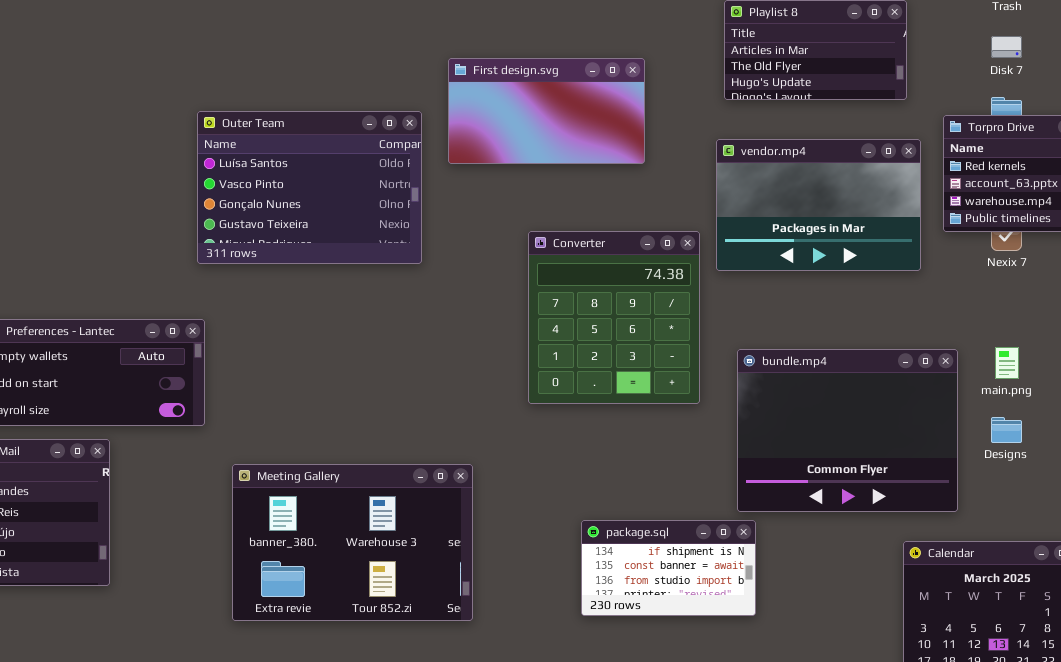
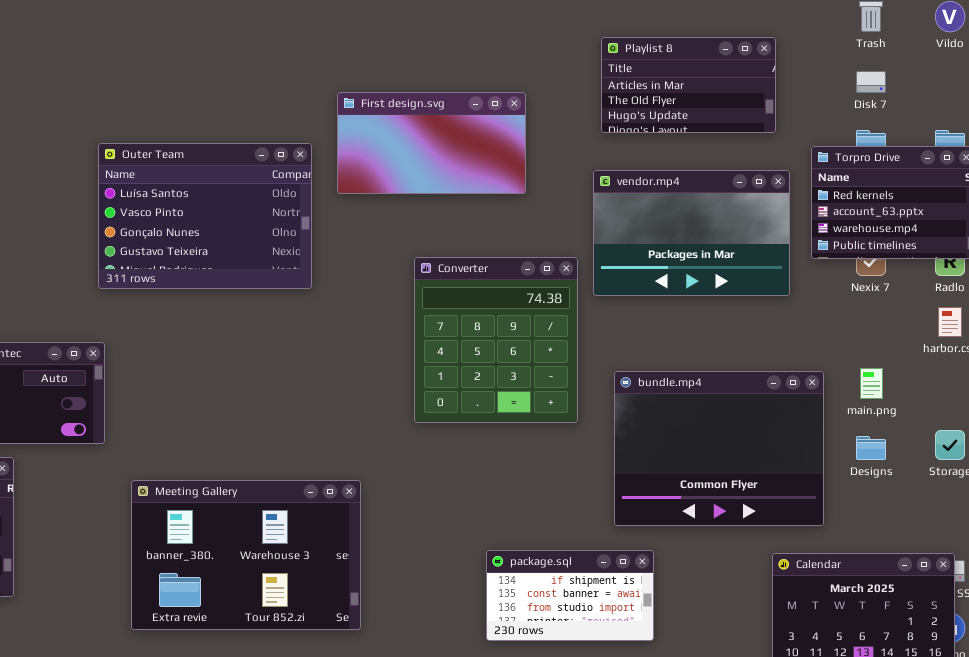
package.sql: [581,520,756,616] -> [486,550,654,641], moved

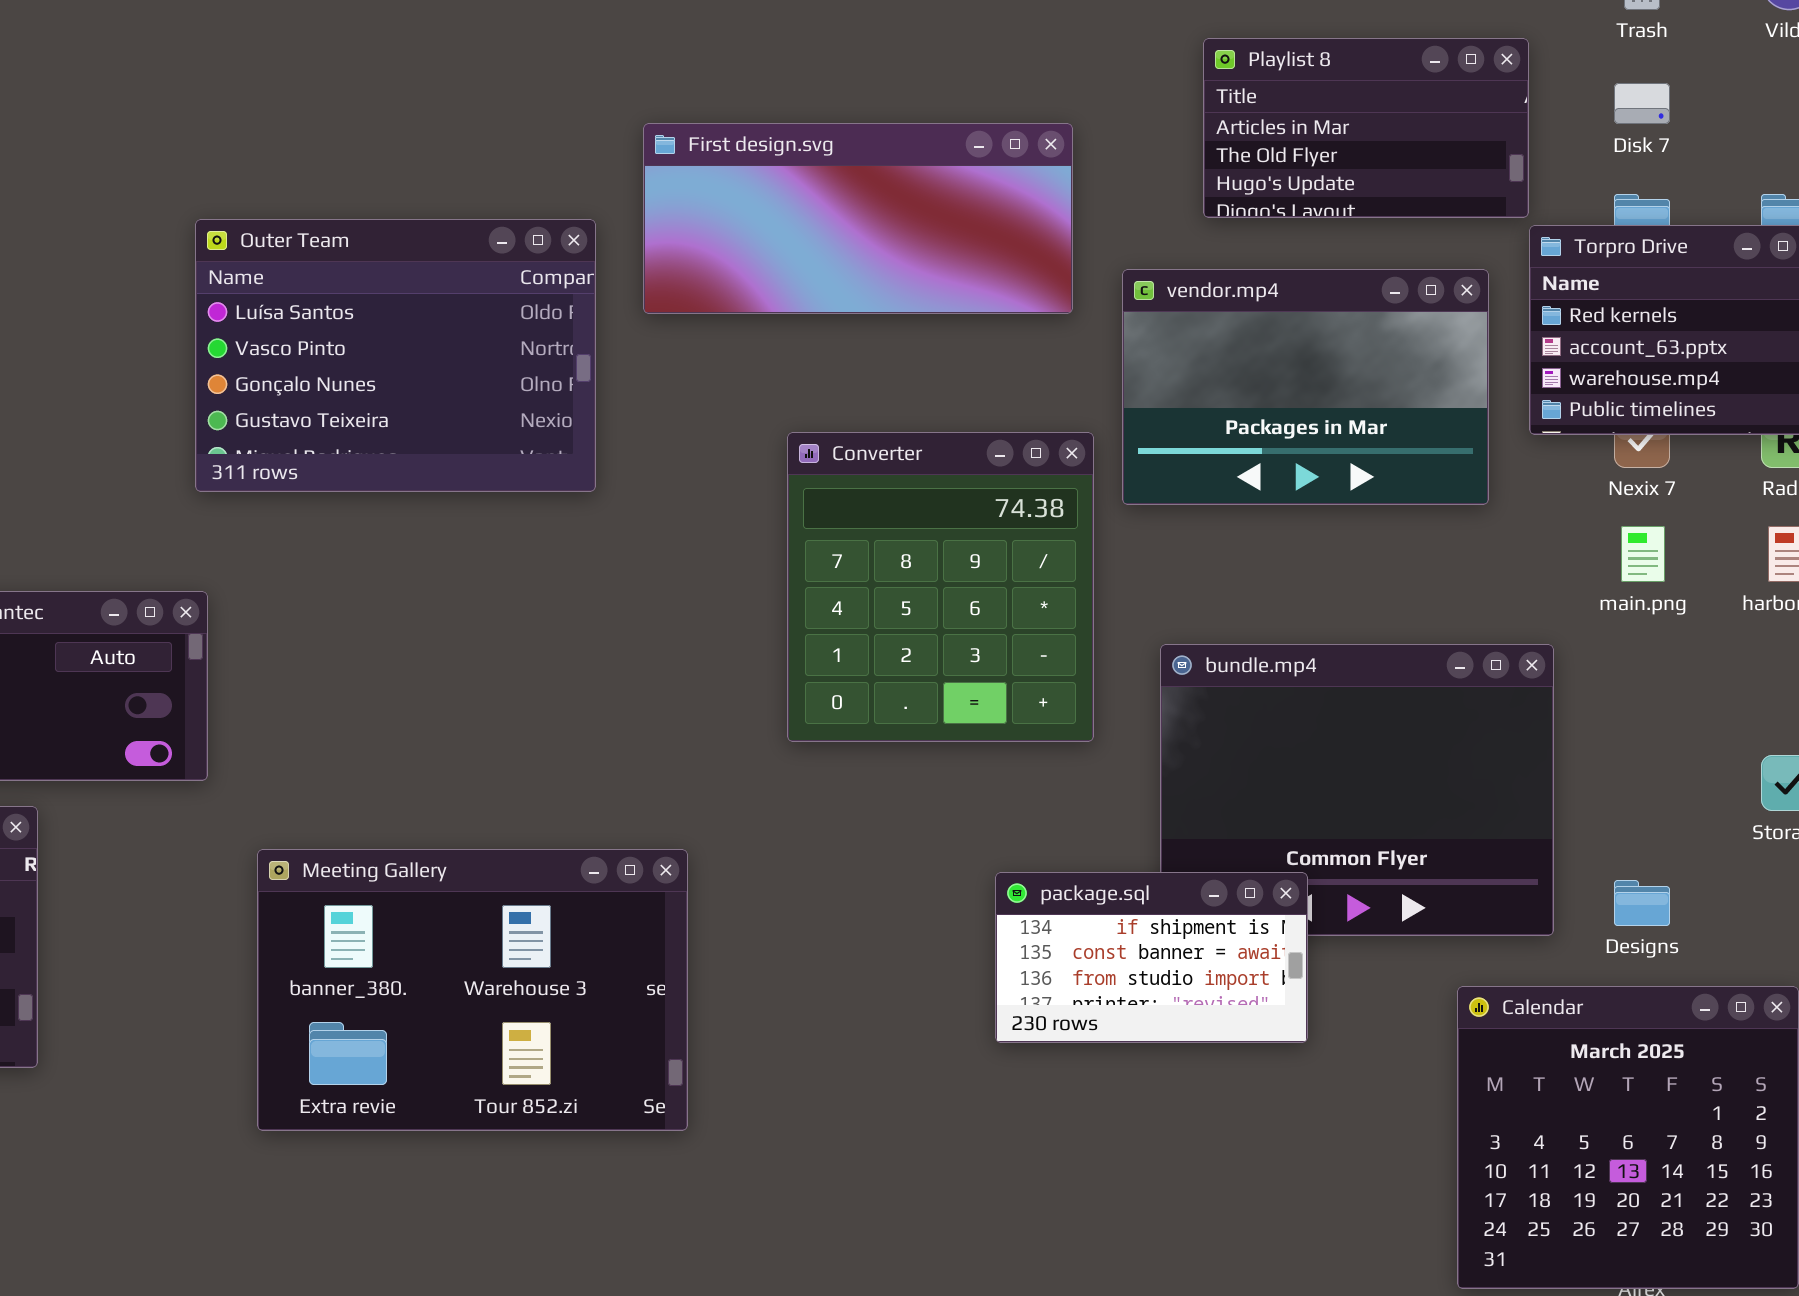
Playlist 8: [601,37,776,133] -> [1203,38,1529,218], moved
First design.svg: [337,92,526,194] -> [643,123,1073,314], resized
main.png: [860,368,883,399] -> [1621,526,1665,582], moved
Designs: [856,436,886,460] -> [1614,880,1670,926], moved
package.sql: [486,550,654,641] -> [995,872,1308,1043], moved

